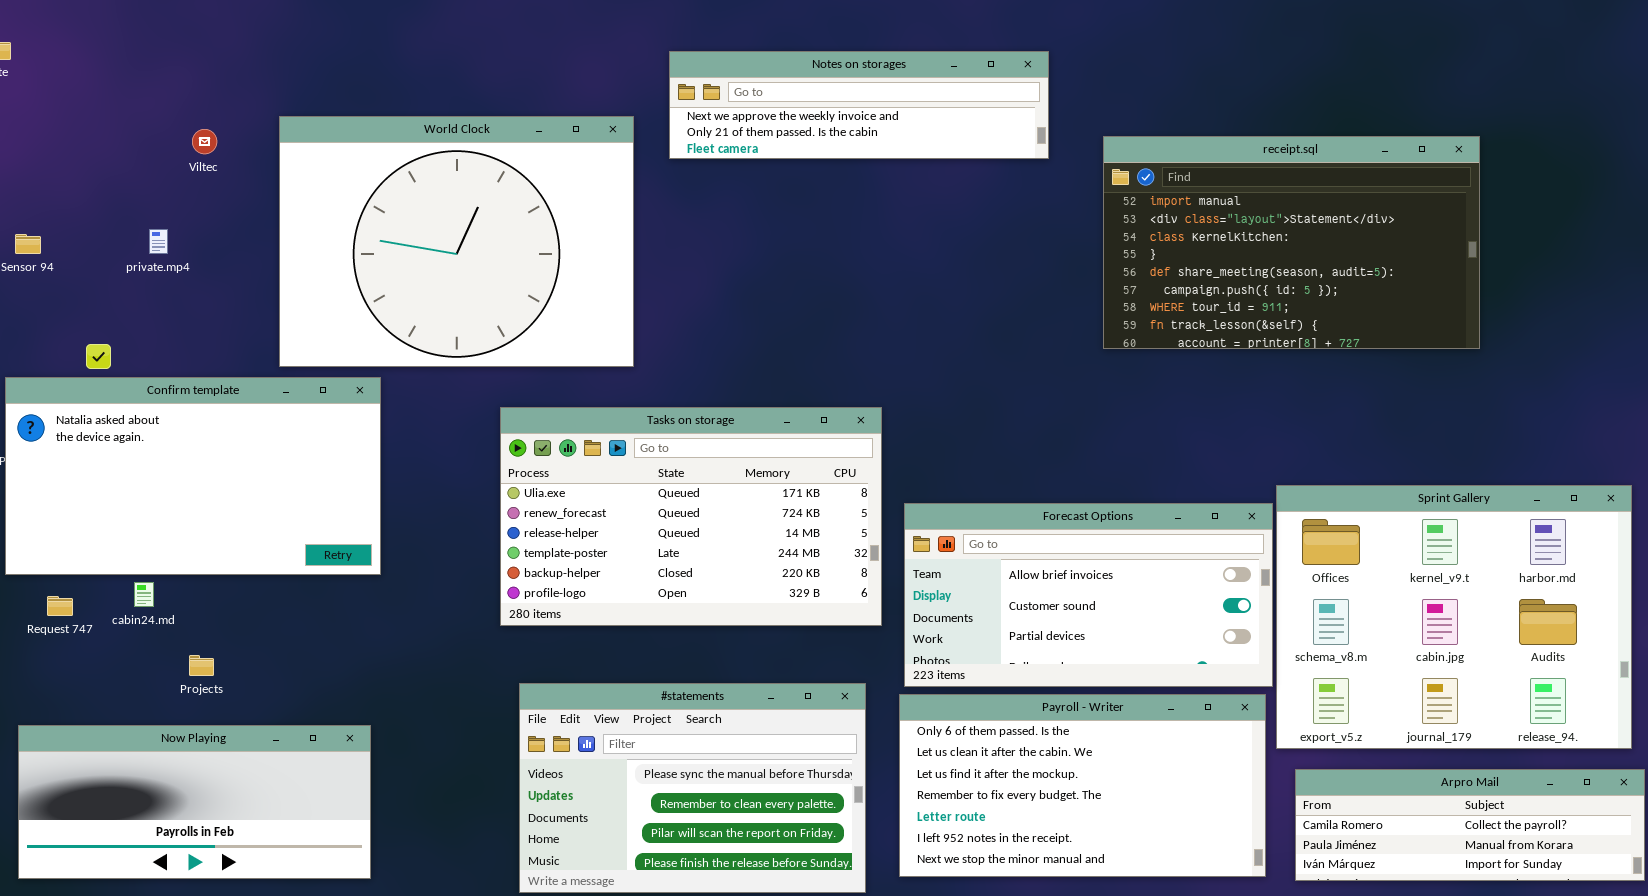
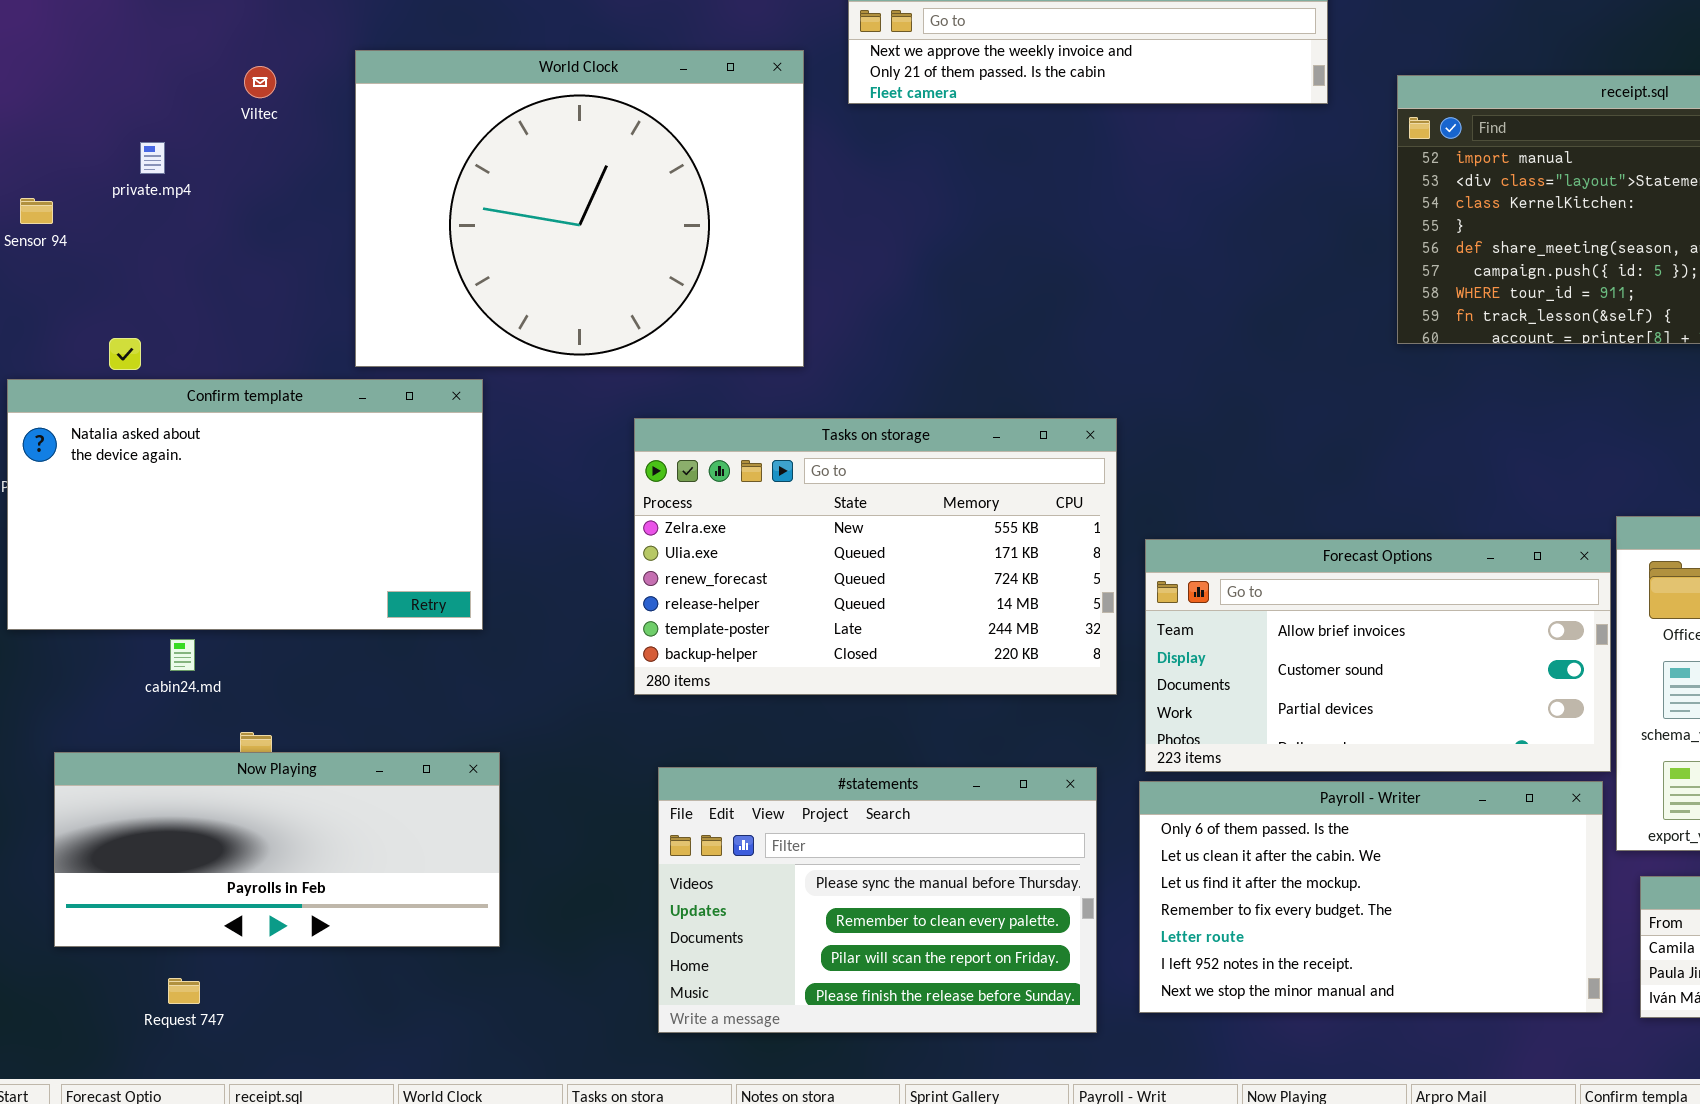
private.mp4: [149,229,168,254] -> [140,142,165,174], moved
Tasks on storage: [500,407,882,626] -> [634,418,1117,695], scrolled up 1 row
Request 747: [47,596,73,616] -> [168,978,200,1004], moved
Now Playing: [18,725,371,879] -> [54,752,500,947], moved

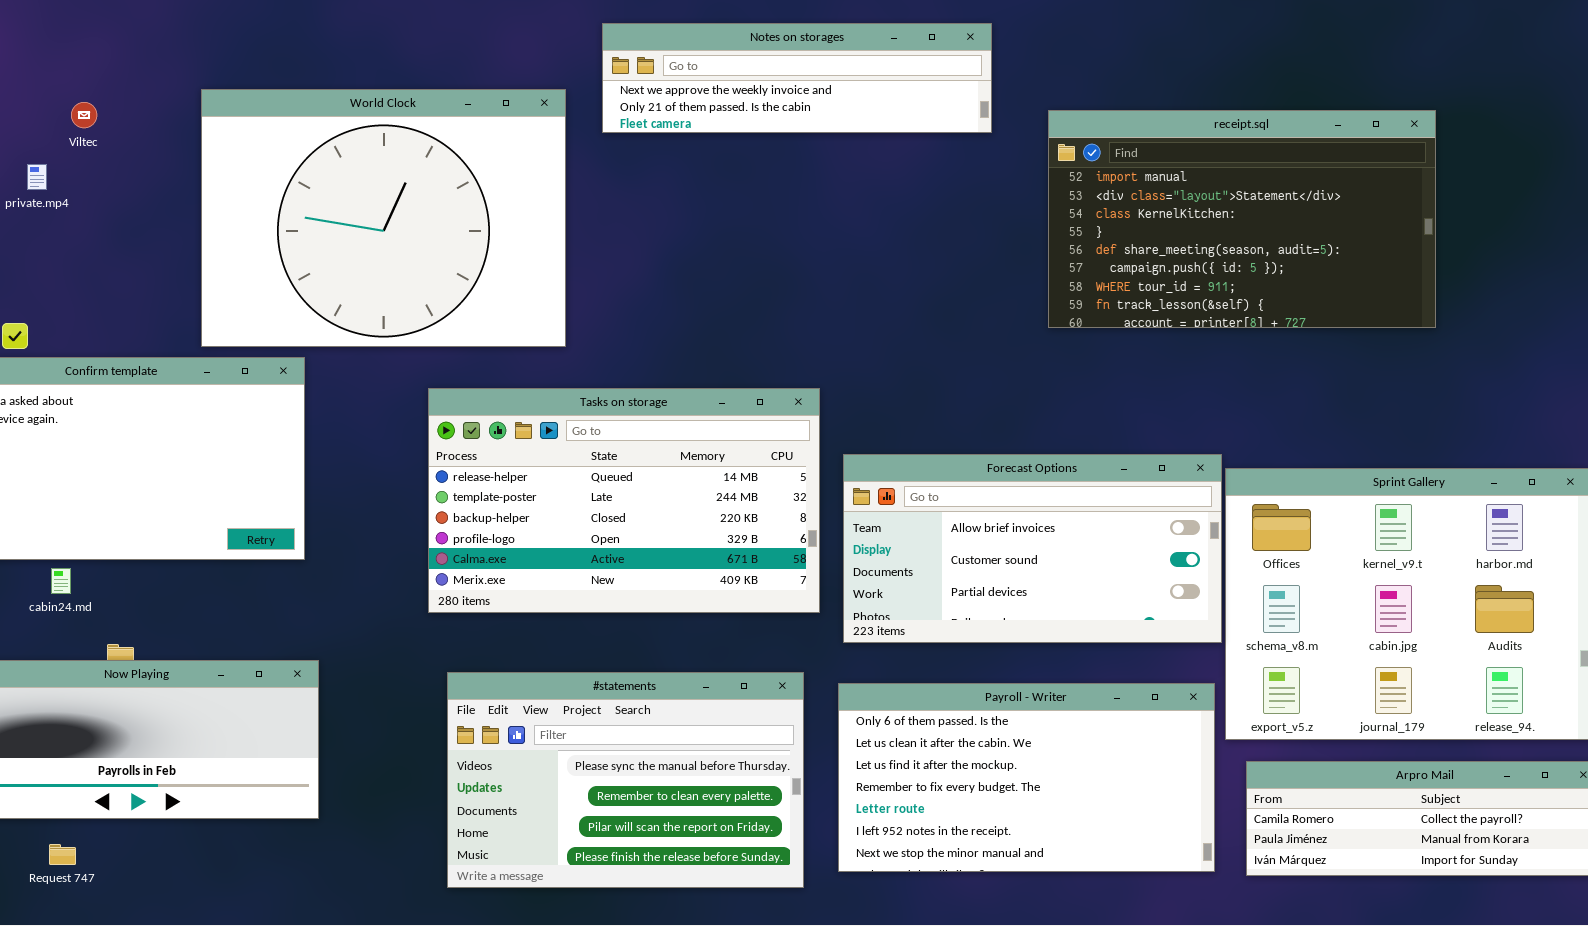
Viltec: [244,66,276,98] -> [71,102,97,128], moved
Tasks on storage: [634,418,1117,695] -> [428,388,820,613], scrolled down 3 rows
Forecast Options: [1145,539,1611,772] -> [843,454,1222,643], moved

